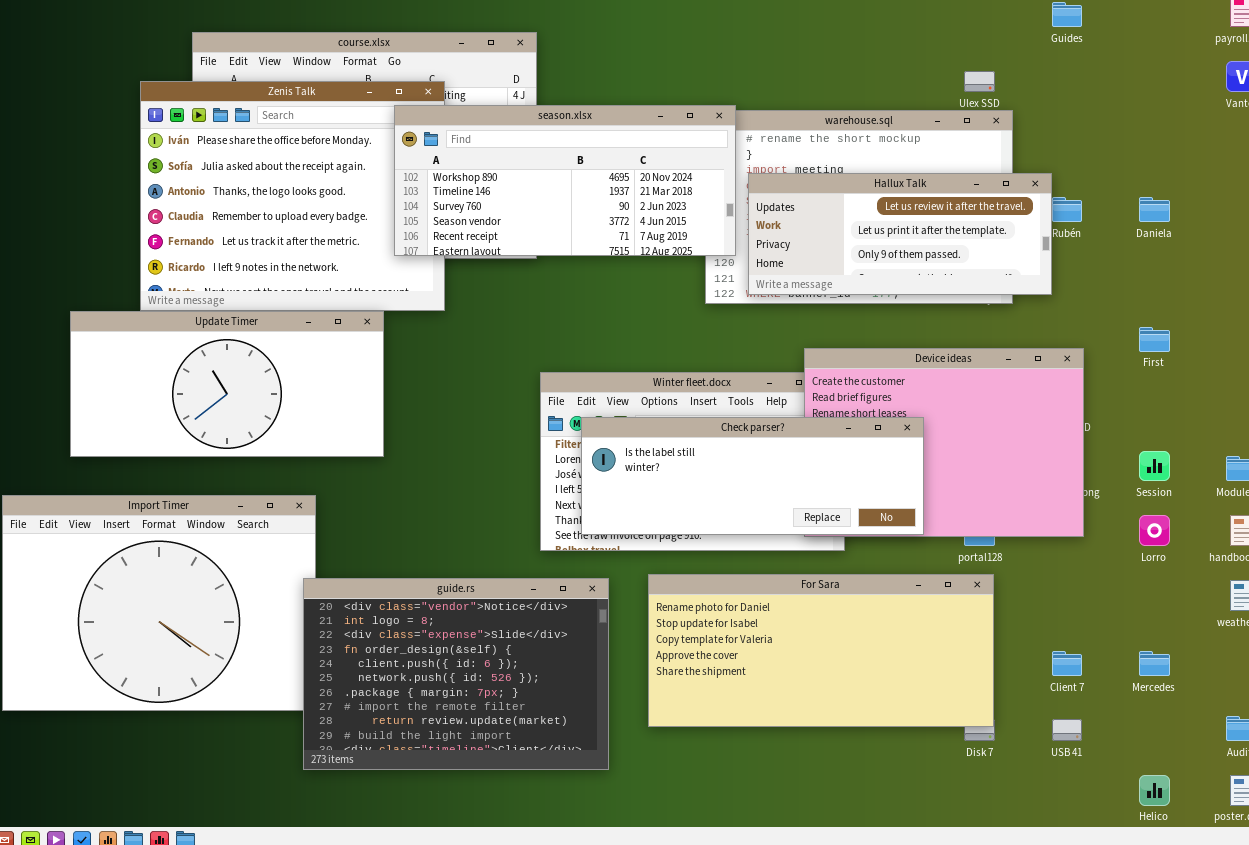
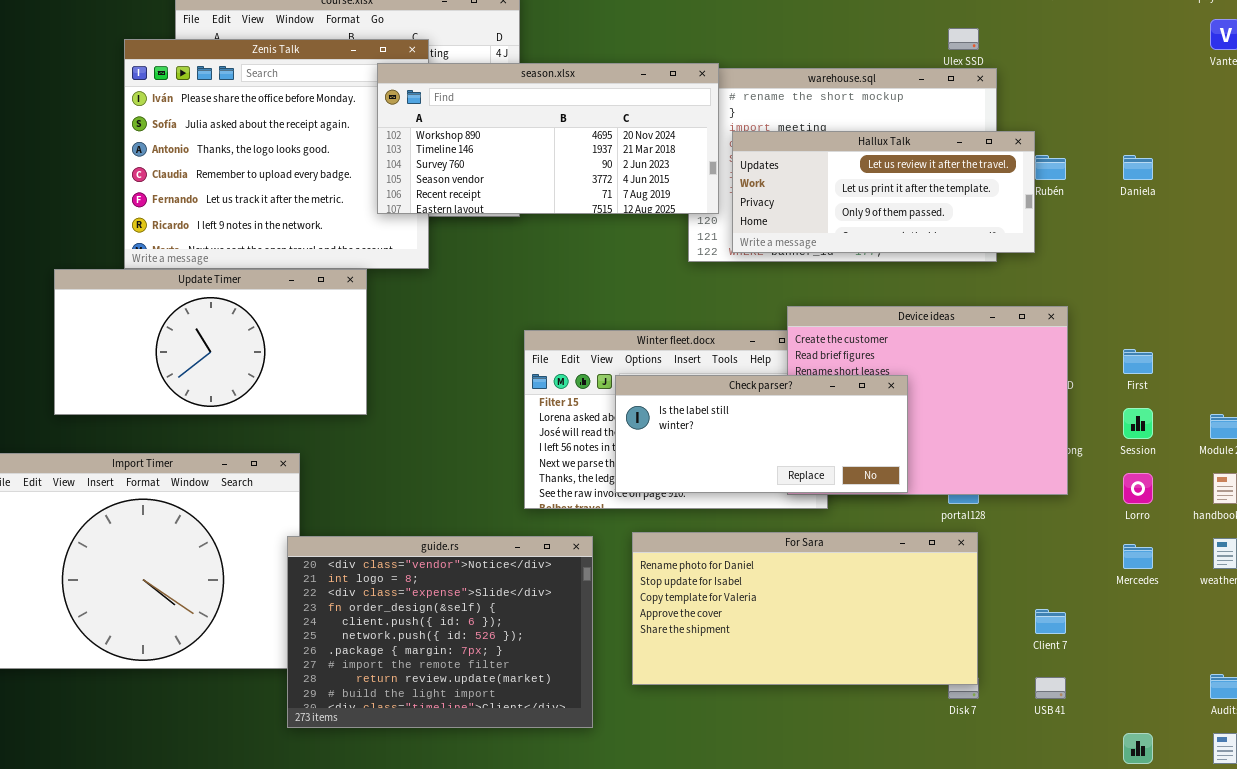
First: [1139,327,1170,352] -> [1123,349,1153,374], moved
Check parser?: [581,417,924,535] -> [615,375,908,493], resized
Mercedes: [1139,651,1170,676] -> [1123,544,1153,569], moved

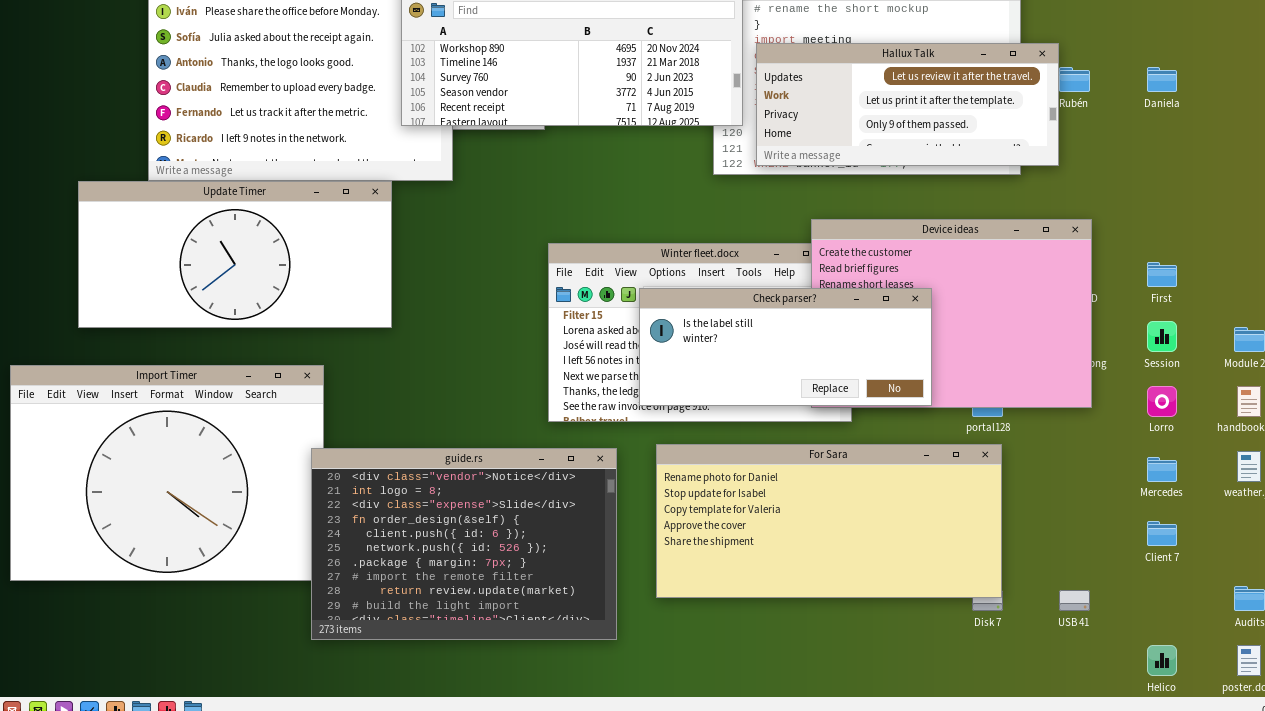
Client 7: [1035,609,1066,634] -> [1147,521,1177,546], moved

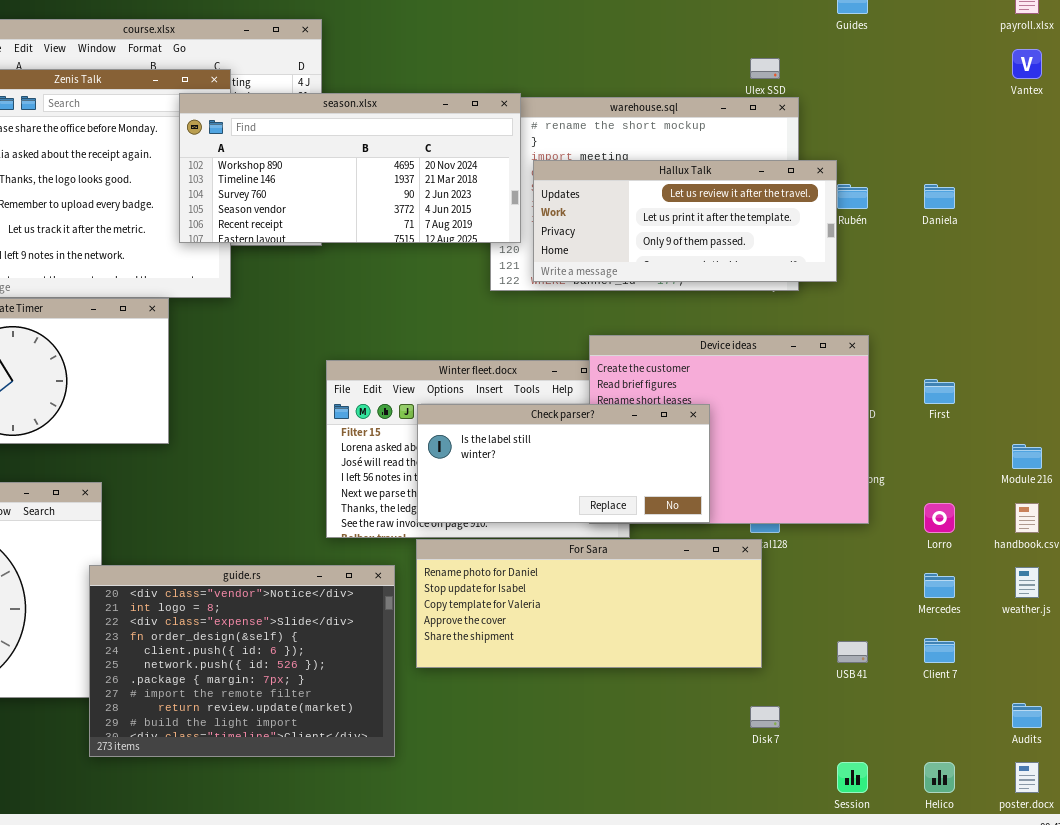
Session: [1147,321,1177,352] -> [837,762,868,793], moved
For Sara: [656,444,1002,598] -> [416,539,762,668], moved, resized
USB 41: [1059,590,1090,611] -> [837,641,868,663], moved

